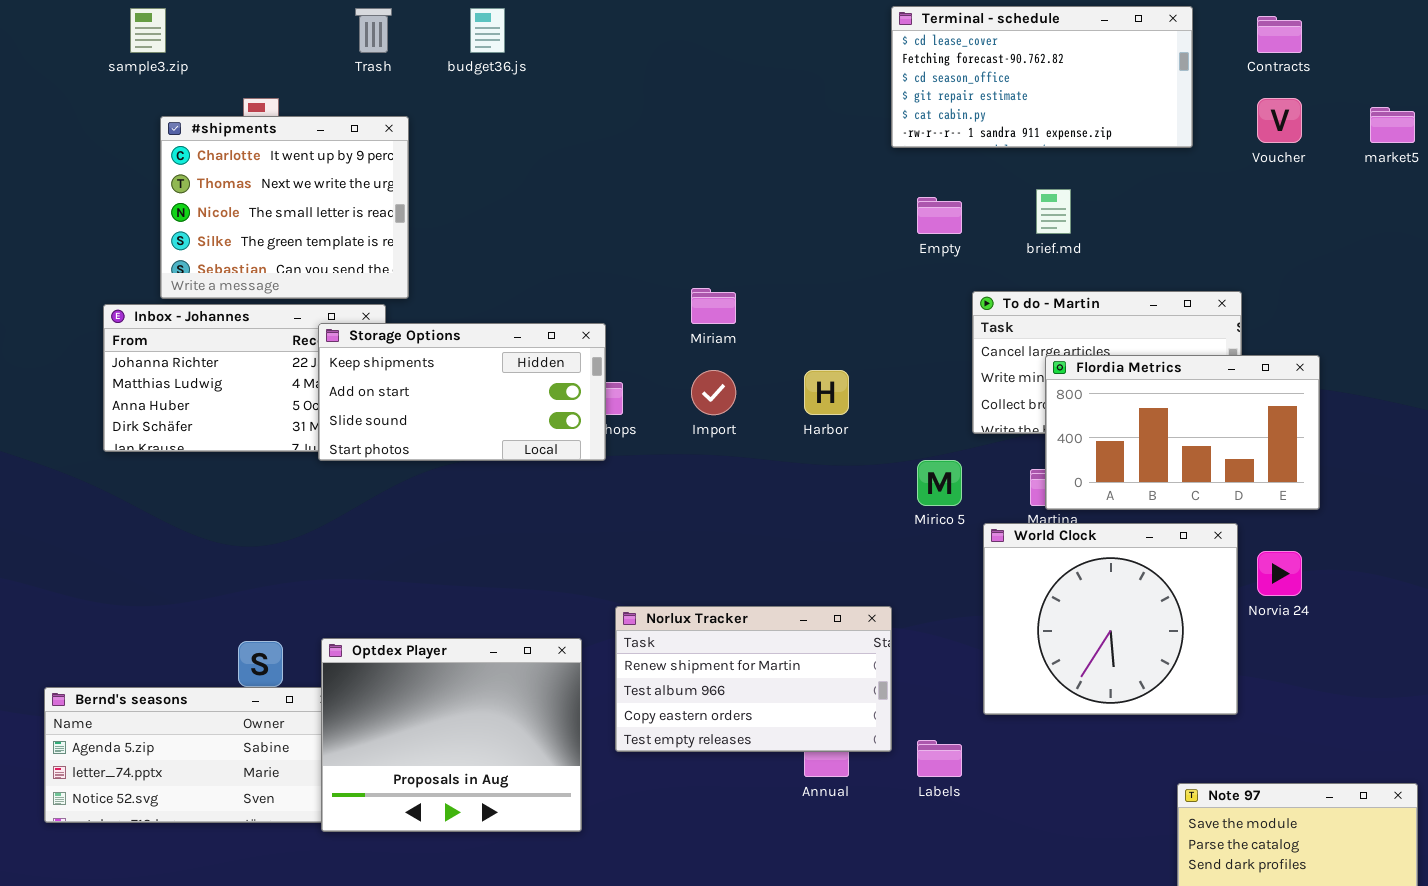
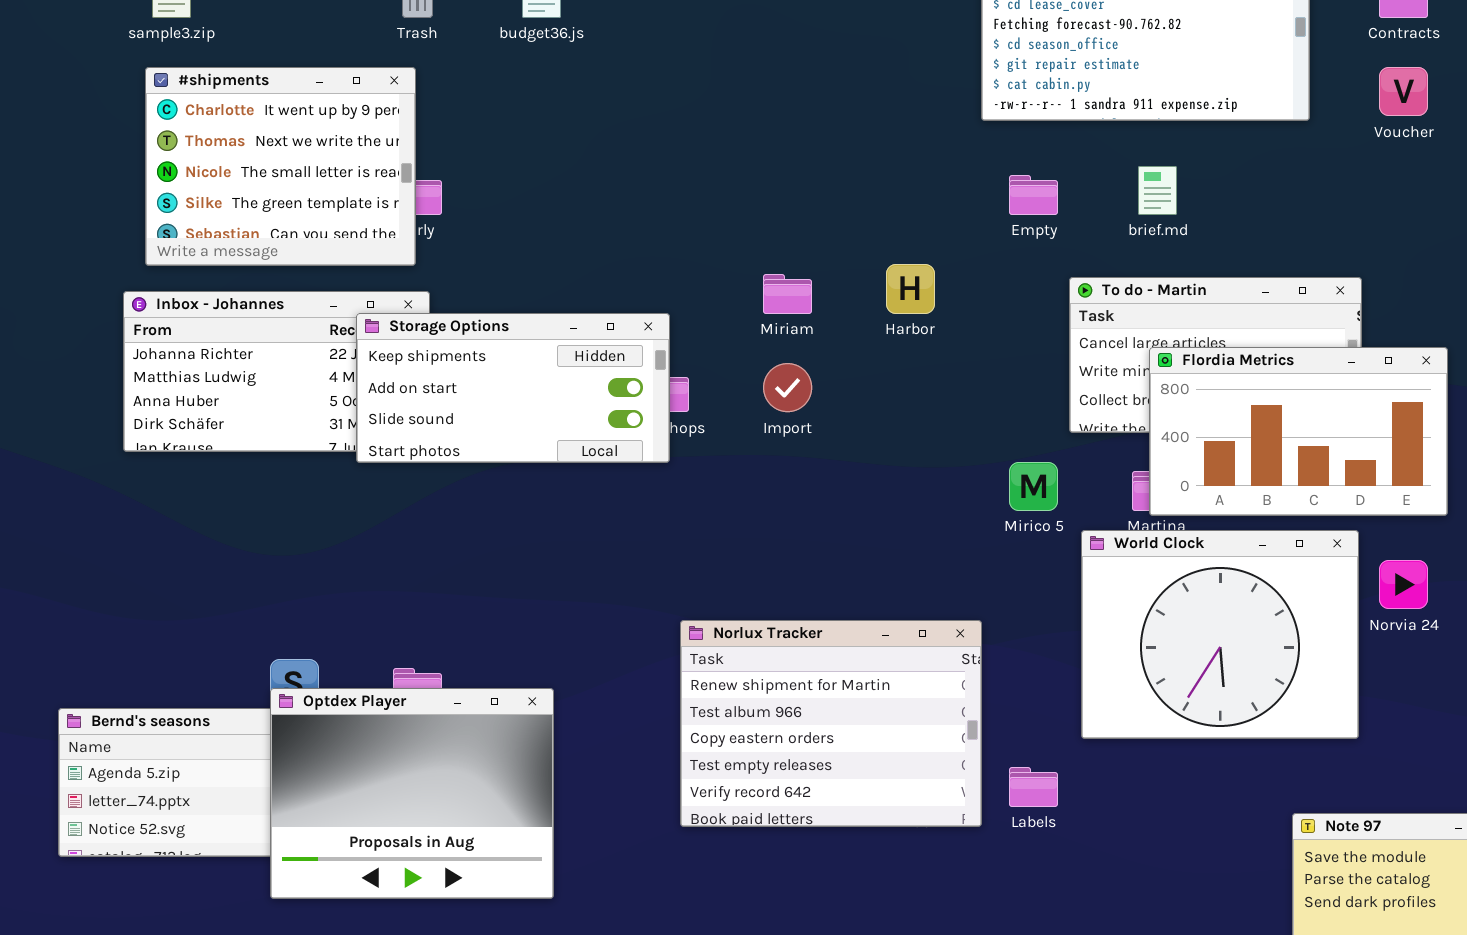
#shipments: [160,116,409,299] -> [145,67,416,266], moved
Harbor: [804,370,849,415] -> [886,264,935,314], moved
Norlux Tracker: [615,606,892,752] -> [680,620,982,827], resized
Optdex Player: [321,638,582,832] -> [270,688,554,899], moved

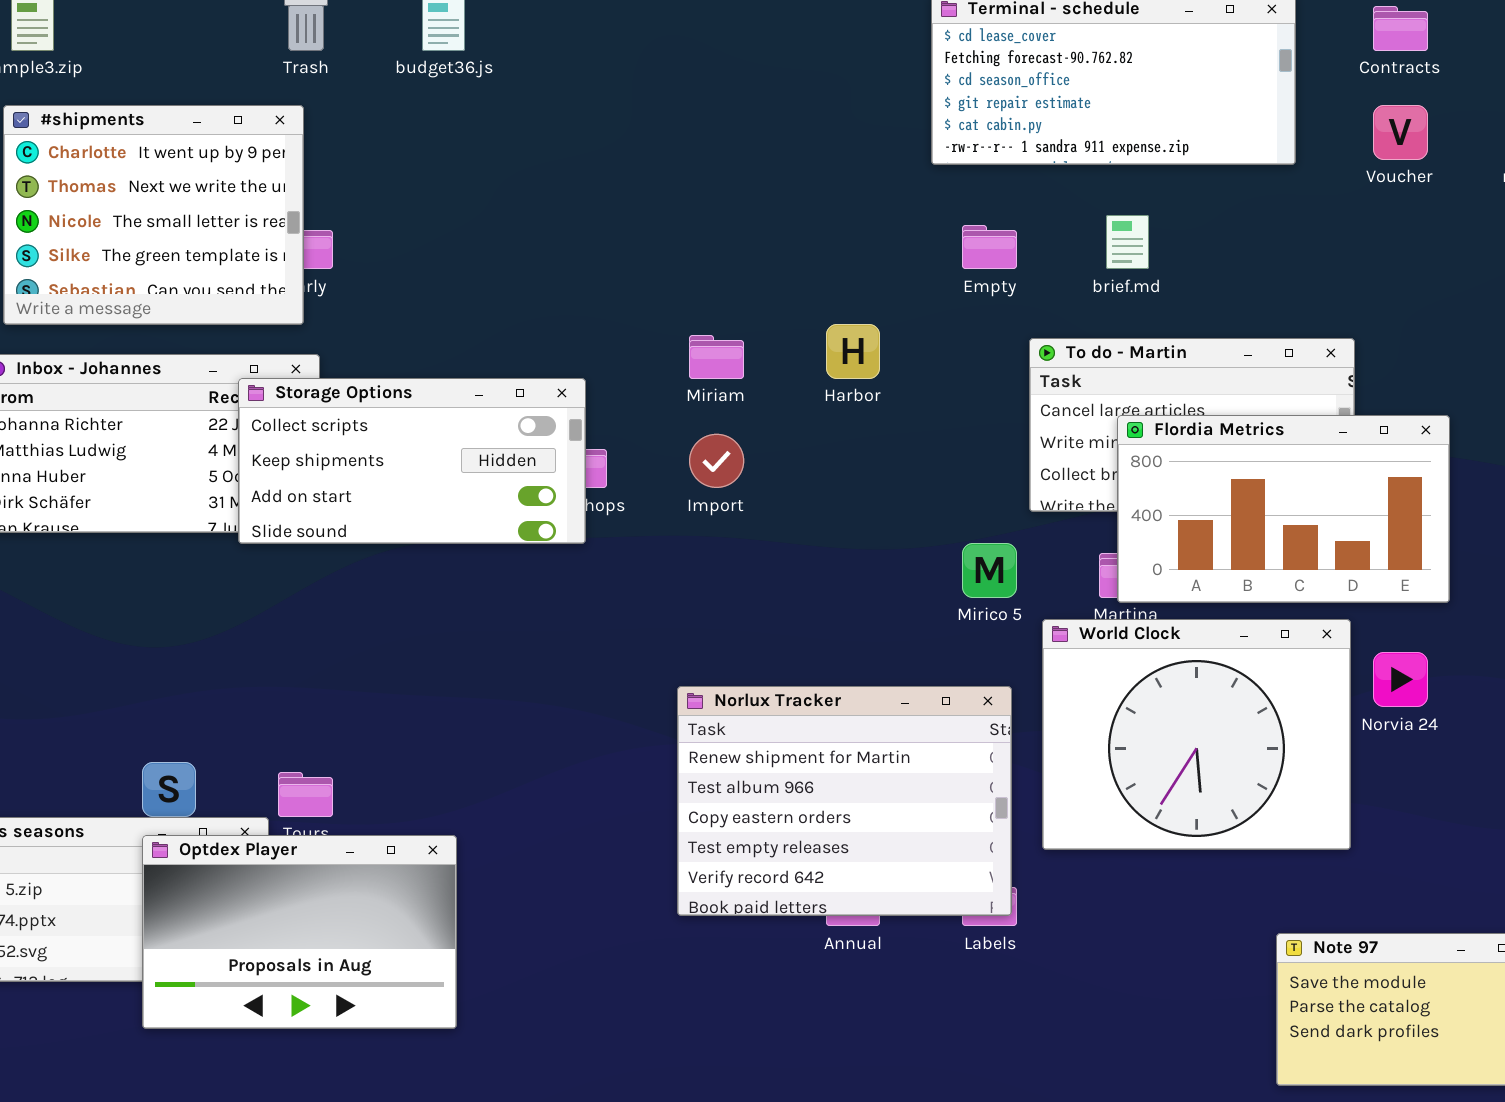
Storage Options: [356,313,670,463] -> [238,378,586,544], scrolled up 1 row
Norlux Tracker: [680,620,982,827] -> [677,686,1012,916], moved
Optdex Player: [270,688,554,899] -> [142,835,457,1029], resized

